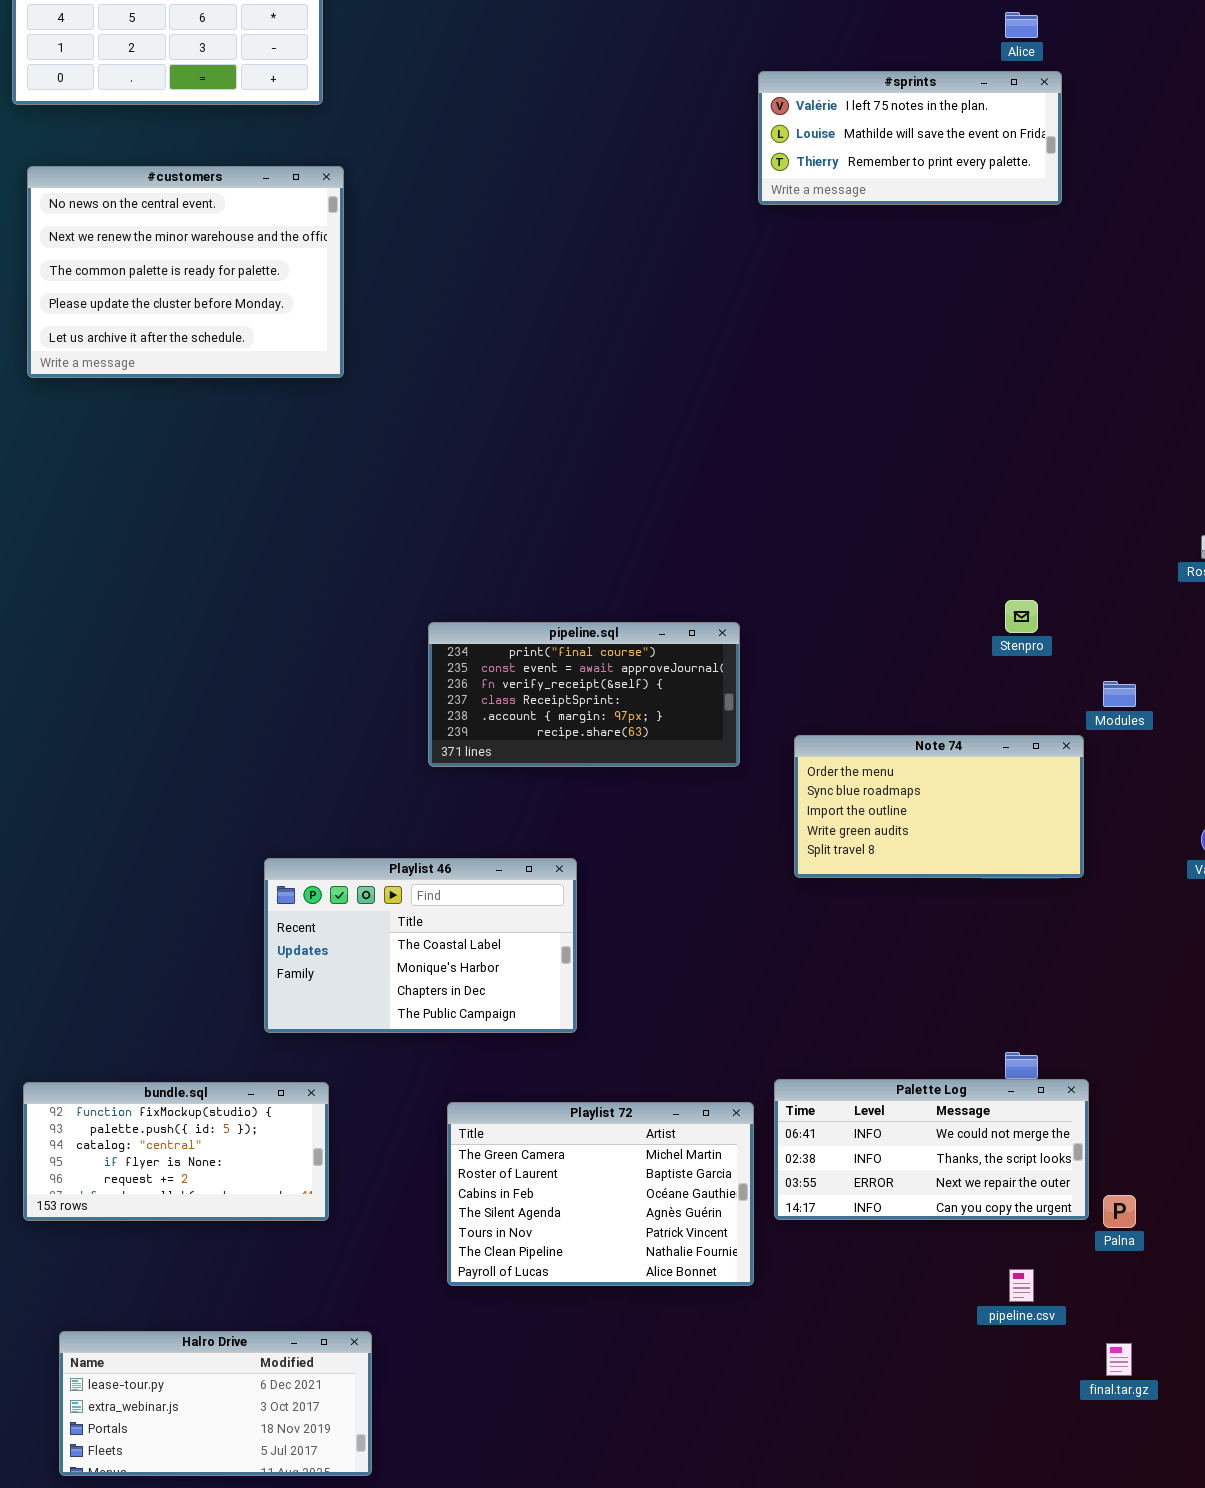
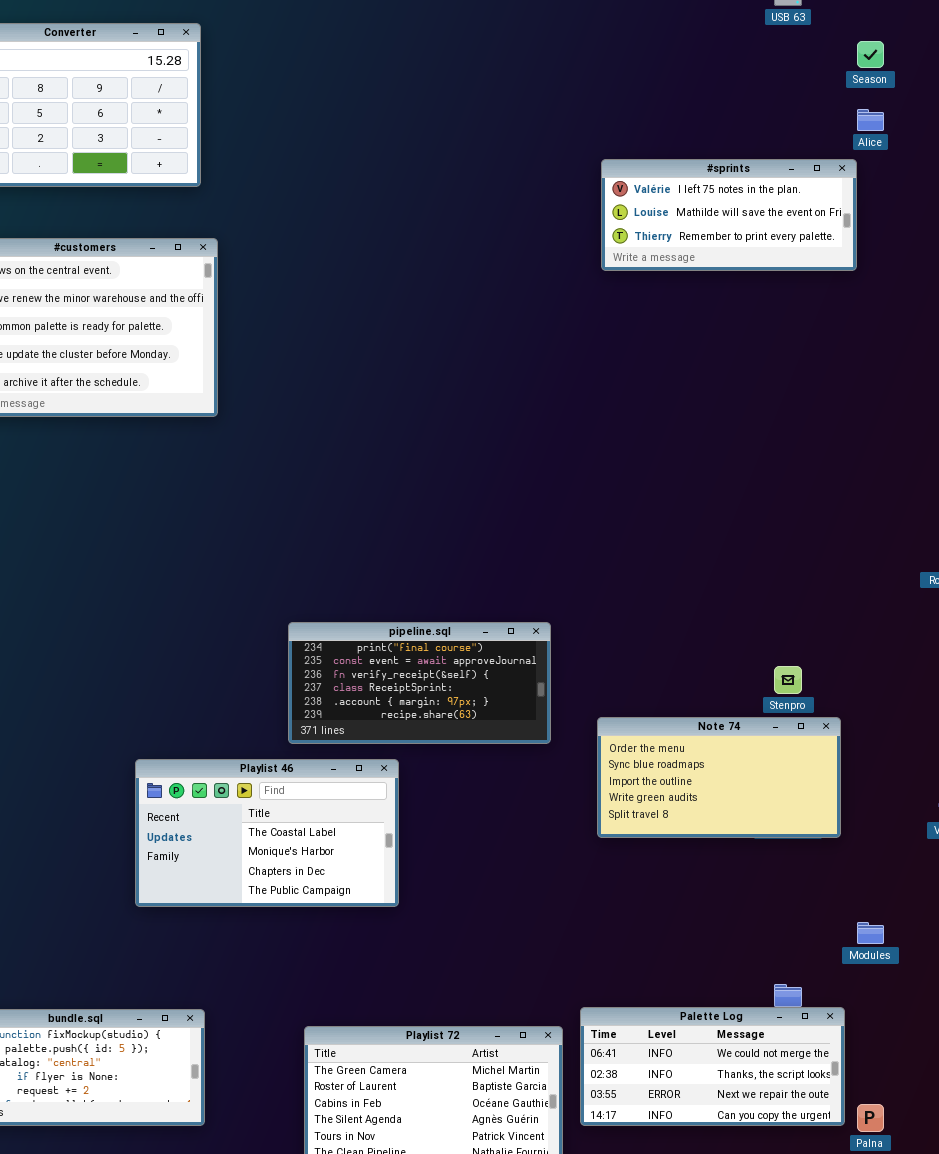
Alice: [1005,12,1038,38] -> [857,109,884,131], moved
#sprints: [758,71,1062,205] -> [601,159,857,271], moved
Stenpro: [1005,600,1038,633] -> [774,666,802,694], moved
Modules: [1103,681,1136,707] -> [857,922,884,944], moved
Playlist 46: [264,858,577,1033] -> [135,759,399,907], moved

